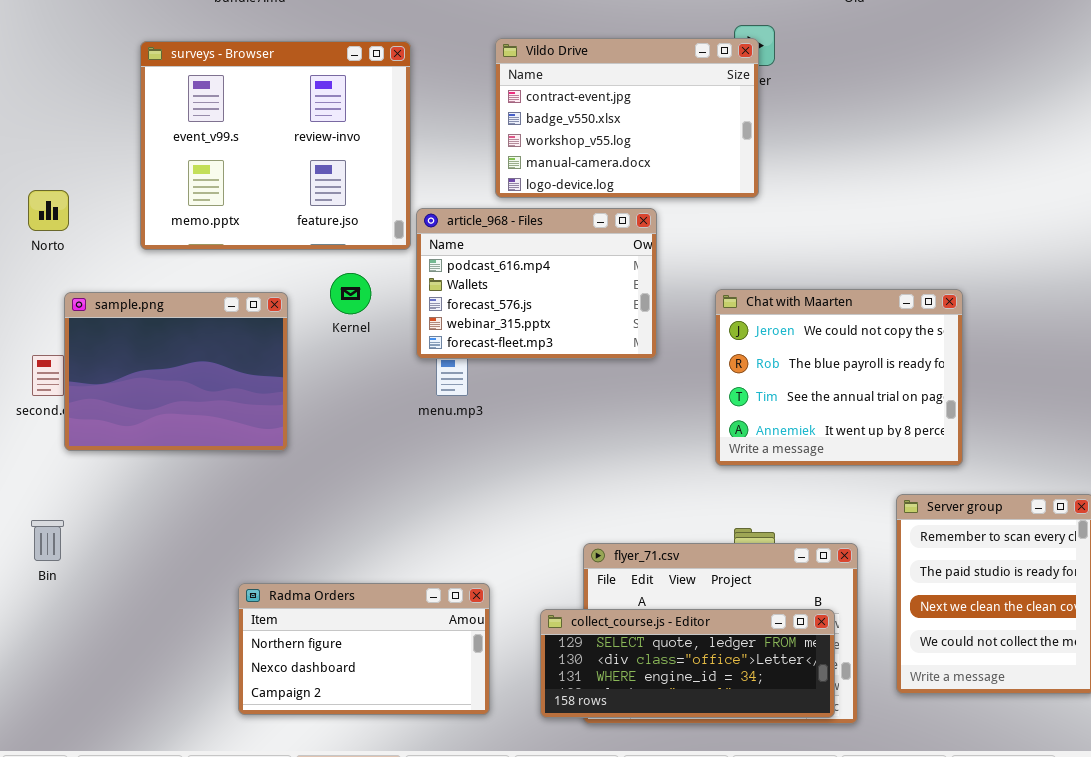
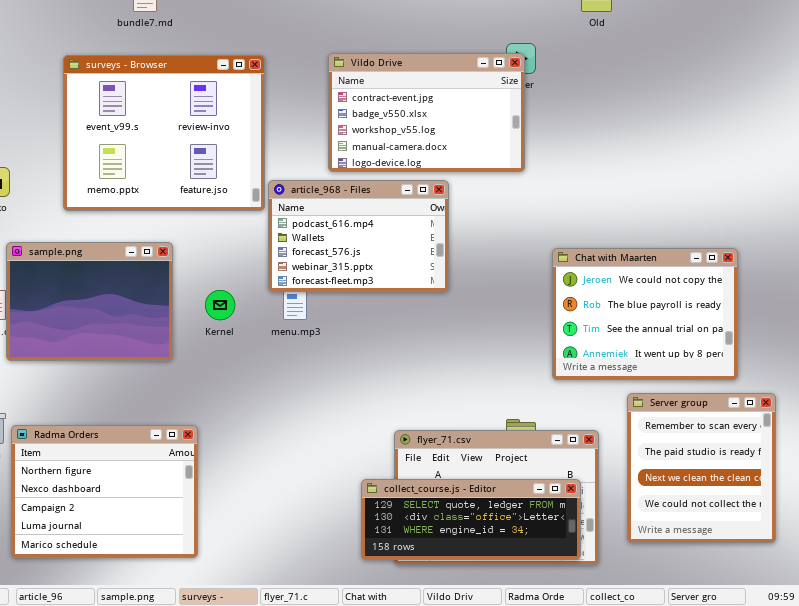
Kernel: [330,273,371,314] -> [205,290,235,320], moved
Chat with Maarten: [715,289,963,466] -> [552,248,738,380], moved
Radma Orders: [238,583,490,715] -> [11,425,198,558], moved, resized

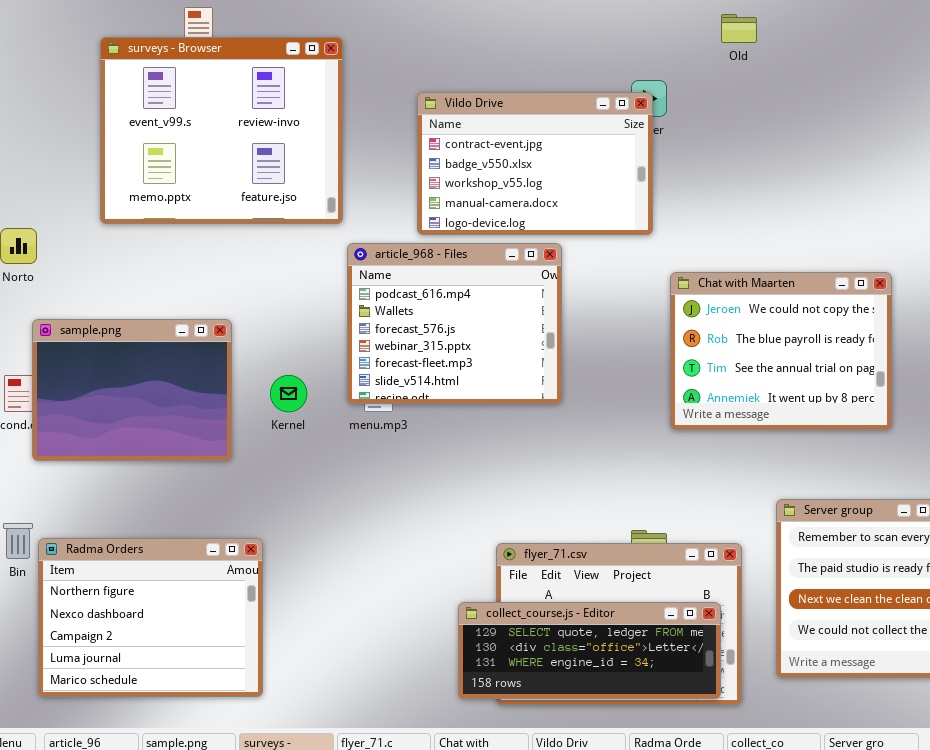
surveys - Browser: [63,55,265,211] -> [100,37,343,224], moved
article_968 - Files: [268,180,449,292] -> [347,243,562,404], resized
Chat with Maarten: [552,248,738,380] -> [670,272,892,430], moved

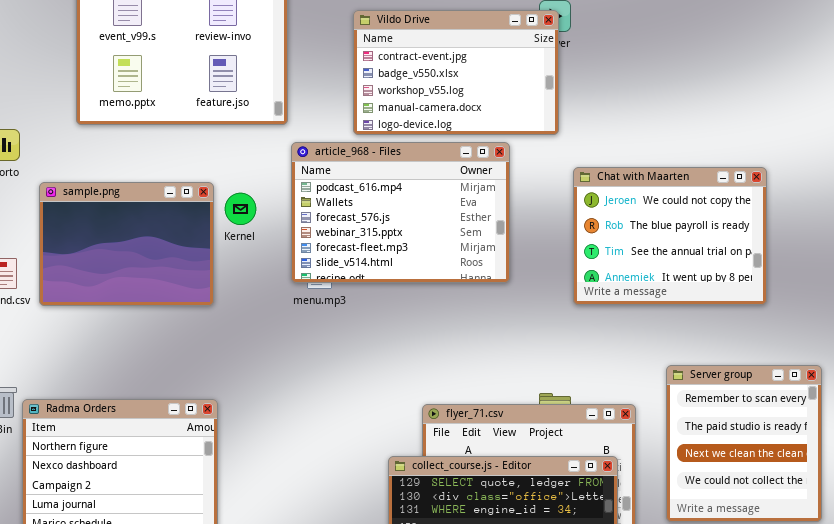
article_968 - Files: [347,243,562,404] -> [291,142,510,283], resized
sample.png: [32,319,232,461] -> [39,182,214,306], moved
Kernel: [270,375,307,412] -> [225,193,256,225], moved

